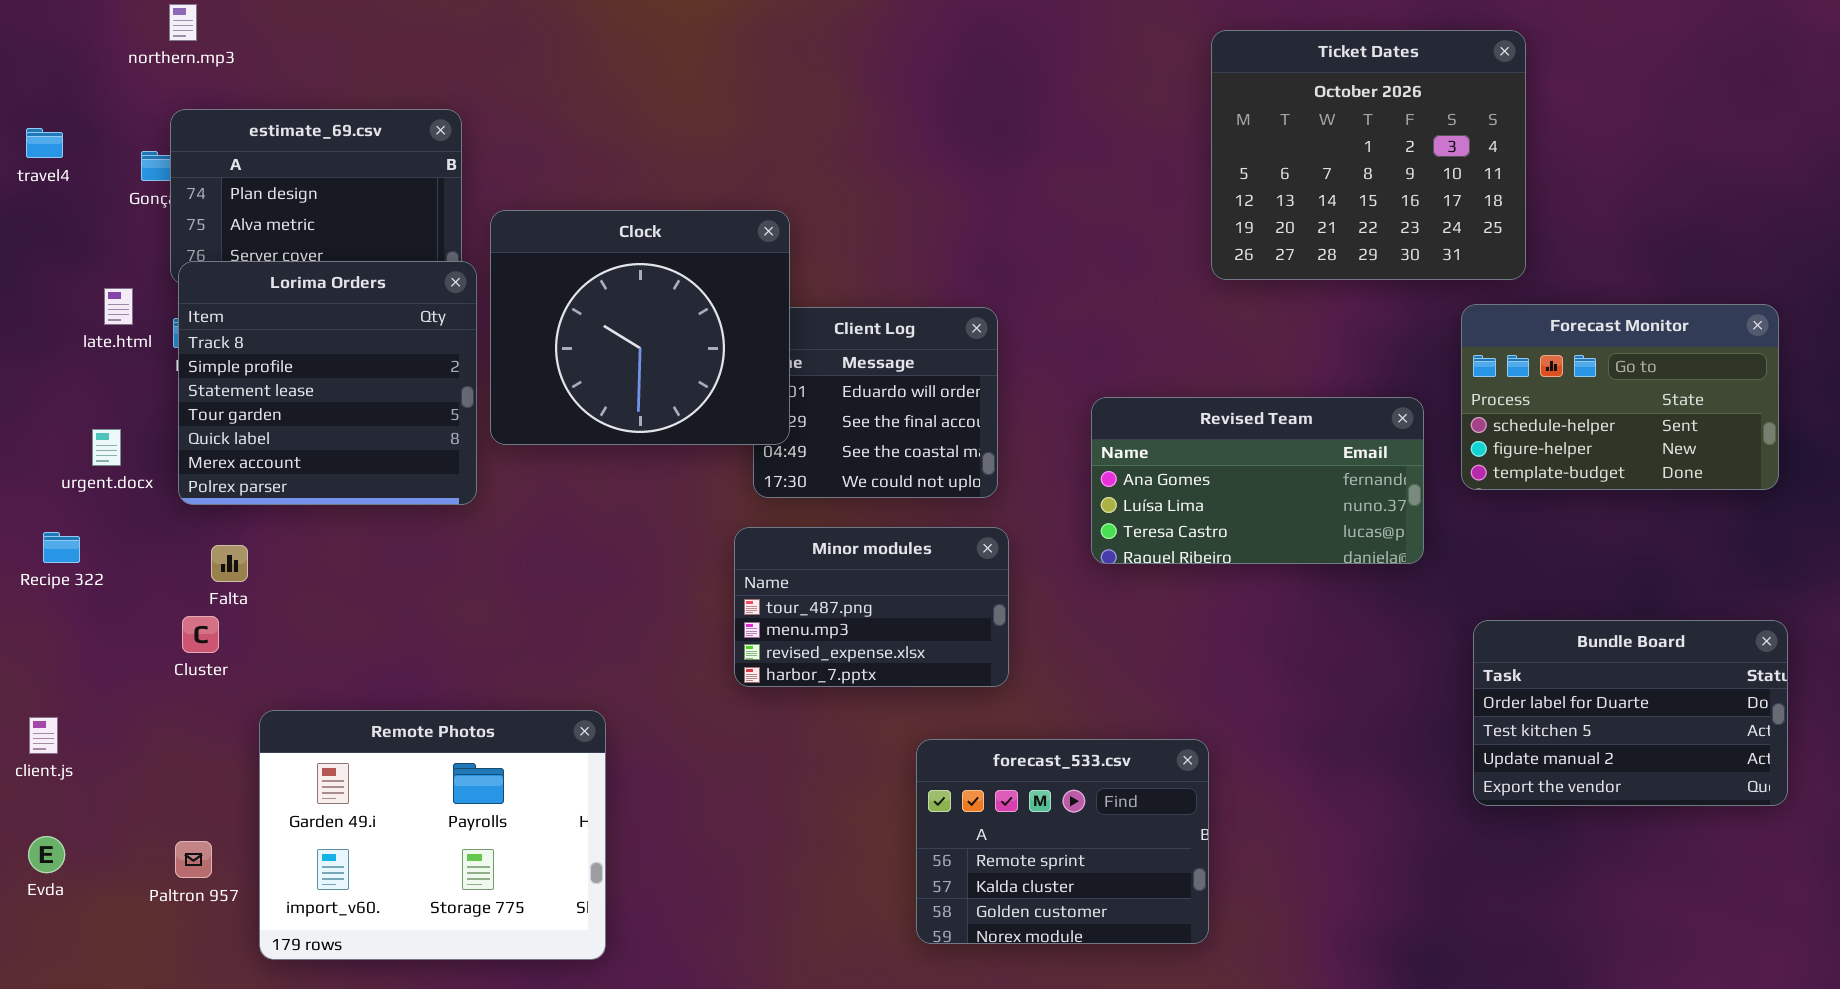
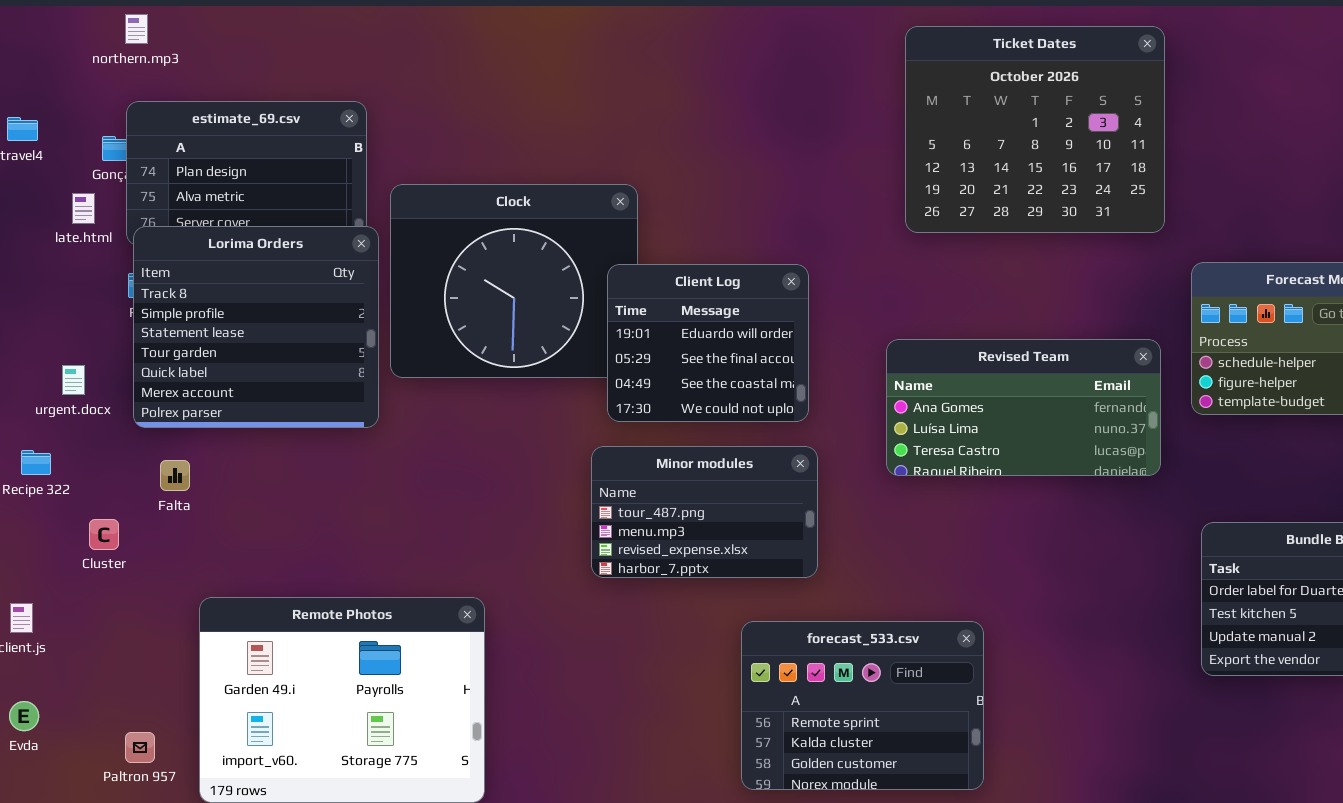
Ticket Dates: [1211,30,1526,280] -> [905,26,1165,233], moved
late.html: [104,288,133,325] -> [72,193,95,224], moved
Client Log: [753,307,998,498] -> [607,264,809,422], raised
Cluster: [182,616,219,653] -> [89,519,119,550], moved
Paltron 957: [175,841,212,878] -> [125,732,155,763], moved

